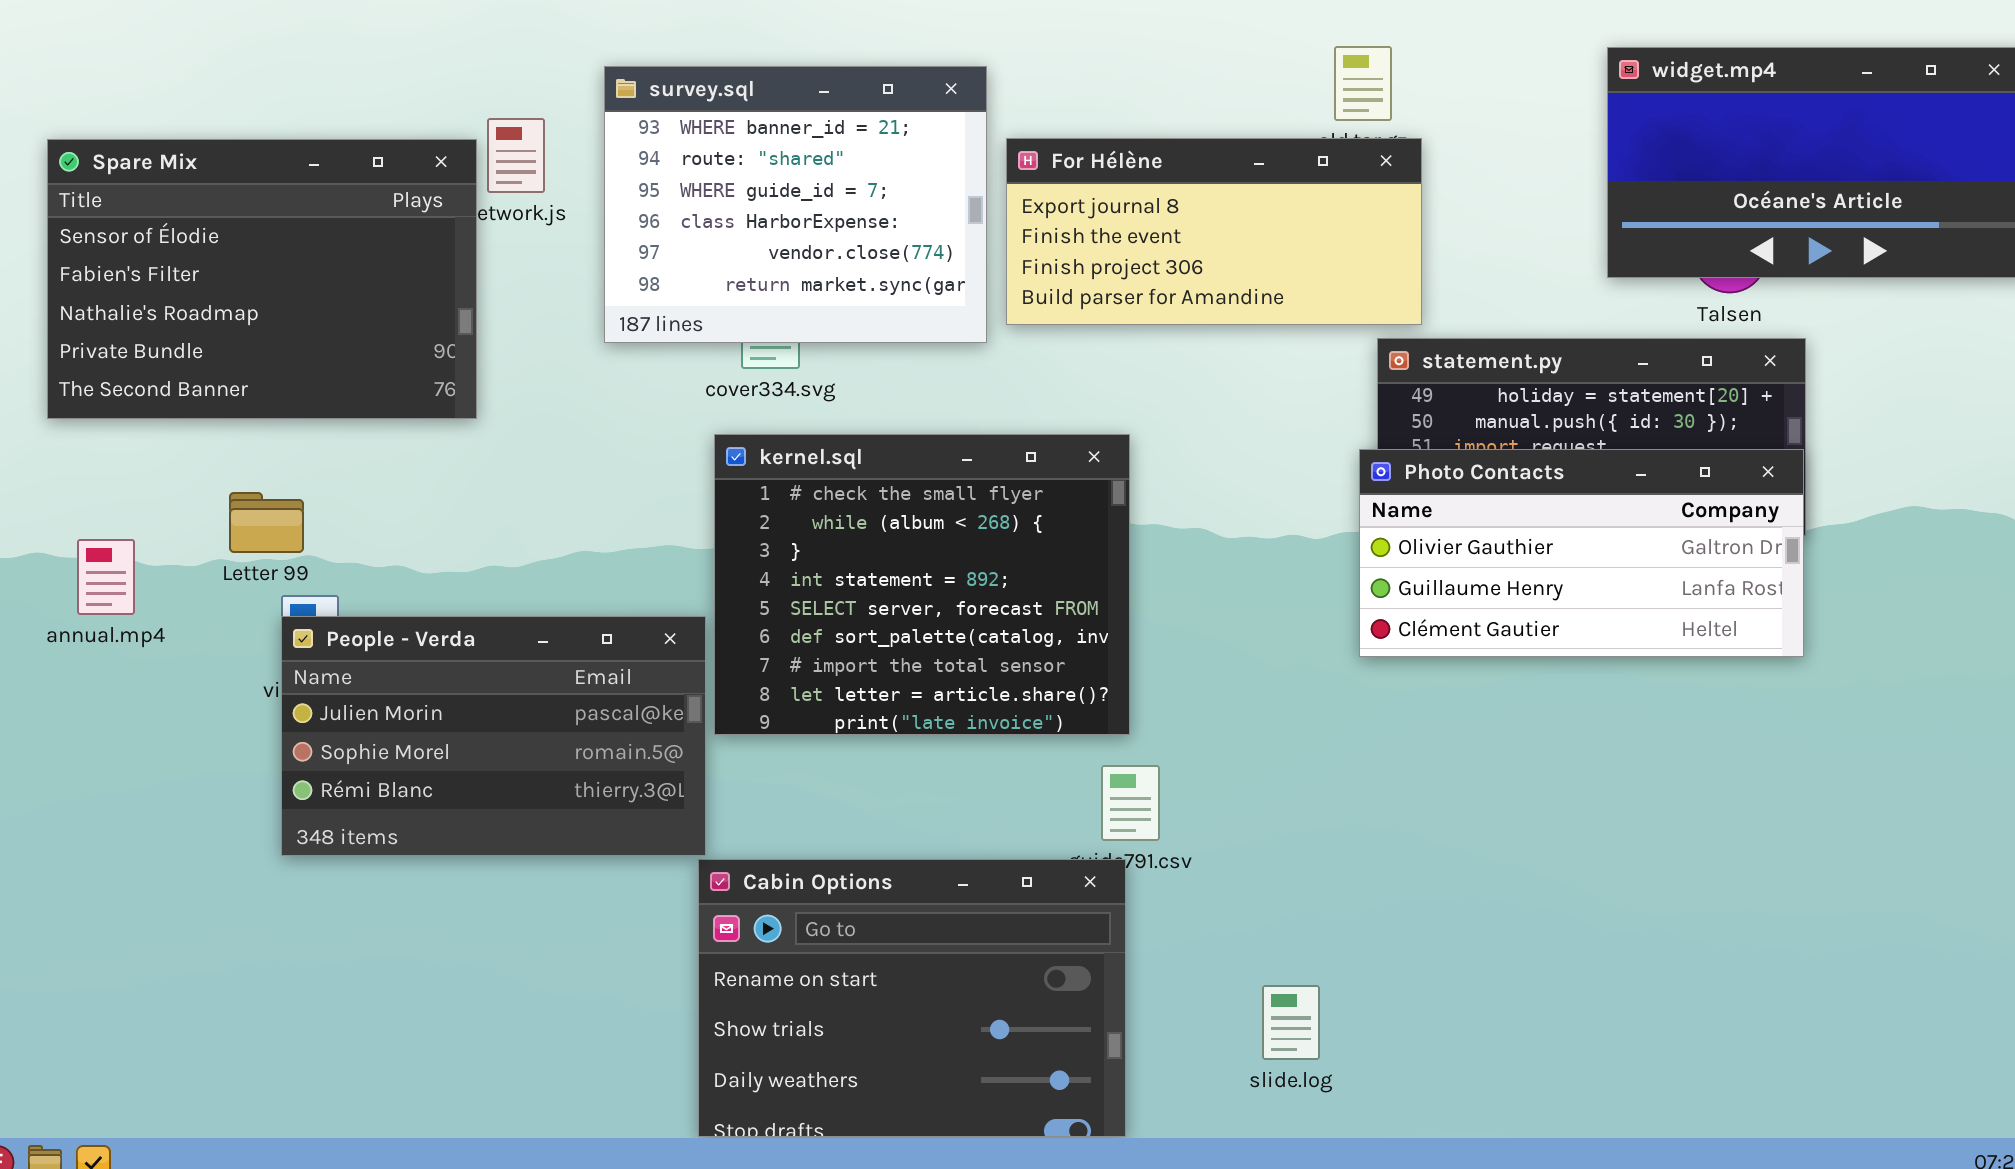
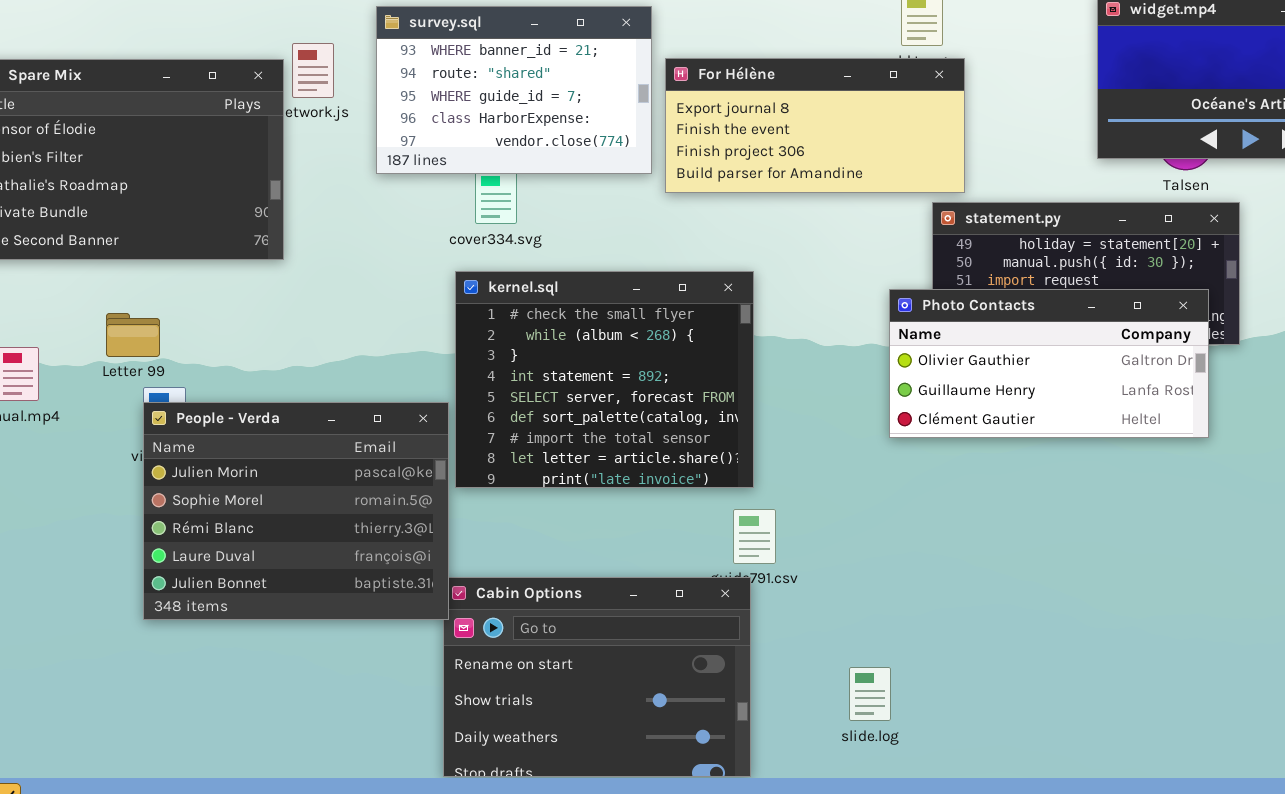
survey.sql: [604,66,987,343] -> [376,6,652,174], resized
Photo Contacts: [1359,449,1804,657] -> [889,289,1209,438], moved
People - Verda: [281,616,706,856] -> [143,402,449,620], resized

